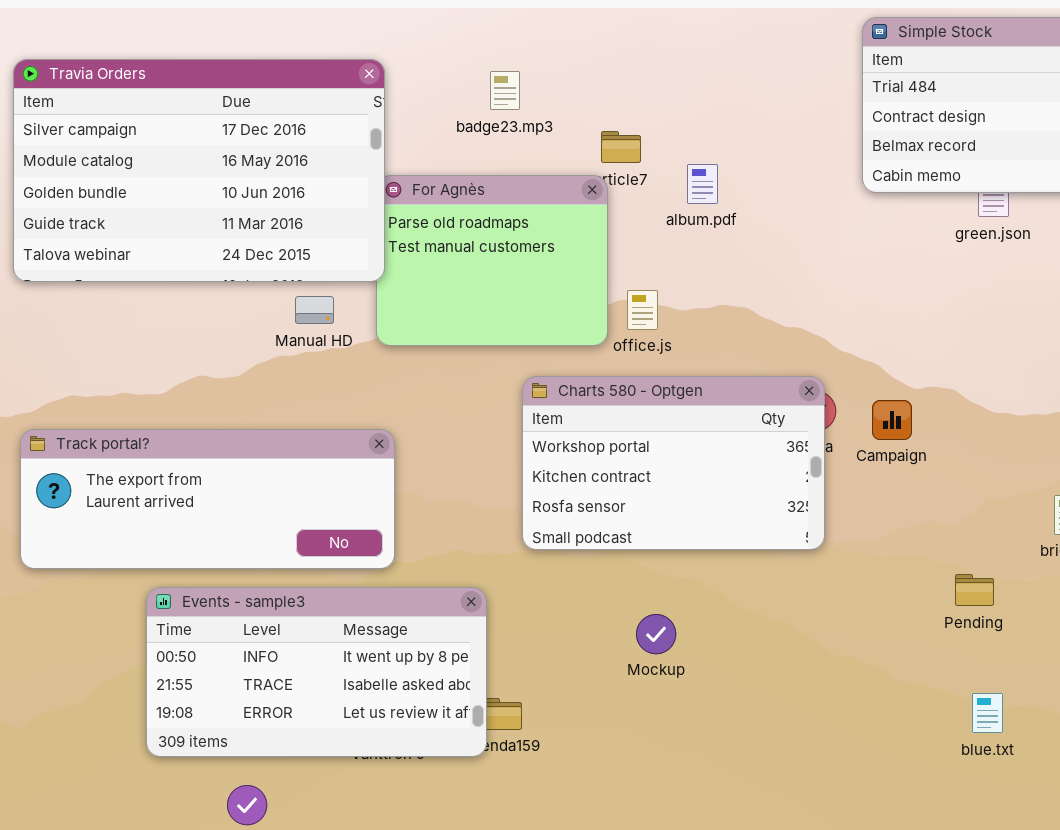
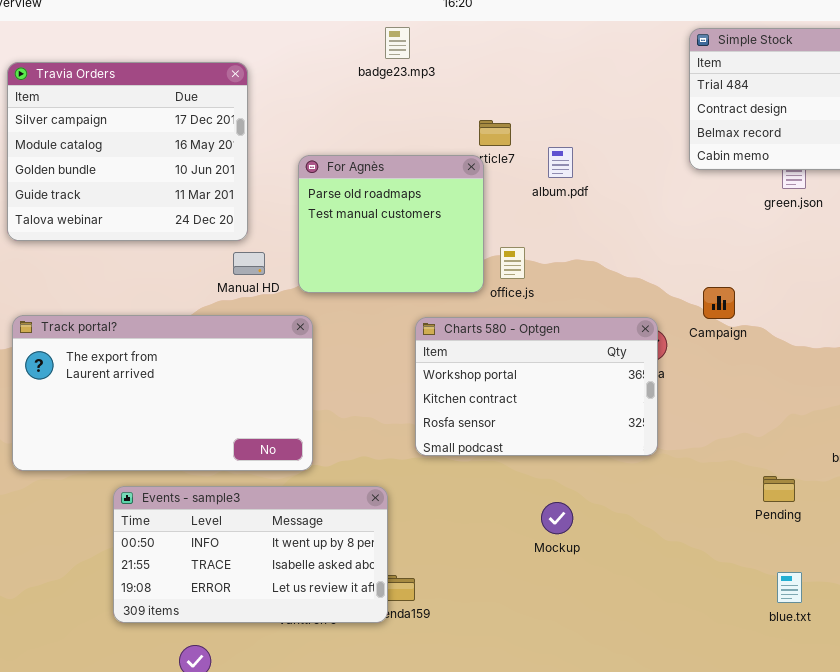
Travia Orders: [13,59,385,282] -> [7,62,248,241], resized
badge23.mp3: [490,71,520,110] -> [385,27,410,59], moved
Campaign: [872,400,912,440] -> [703,287,735,319], moved
Track portal?: [20,429,395,569] -> [12,315,313,471], resized
Mockup: [636,614,676,654] -> [541,502,573,534], moved

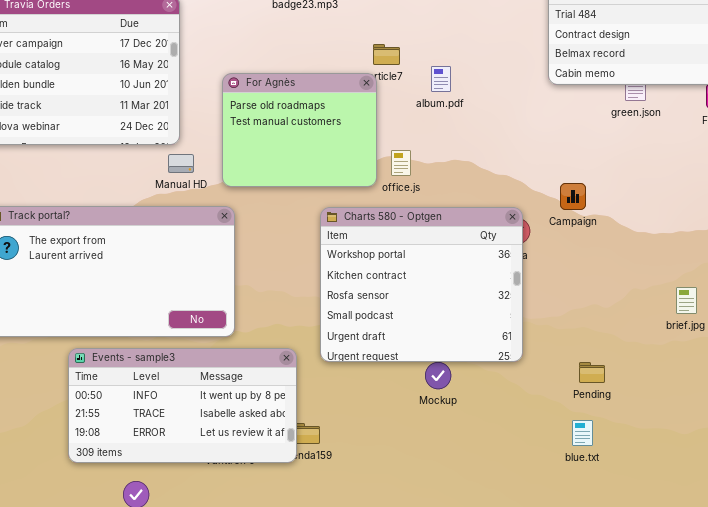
Charts 580 - Optgen: [415,317,658,456] -> [320,207,523,362], resized
Pending: [763,476,795,502] -> [579,362,605,383], moved
blue.txt: [777,572,802,603] -> [572,420,593,446], moved

